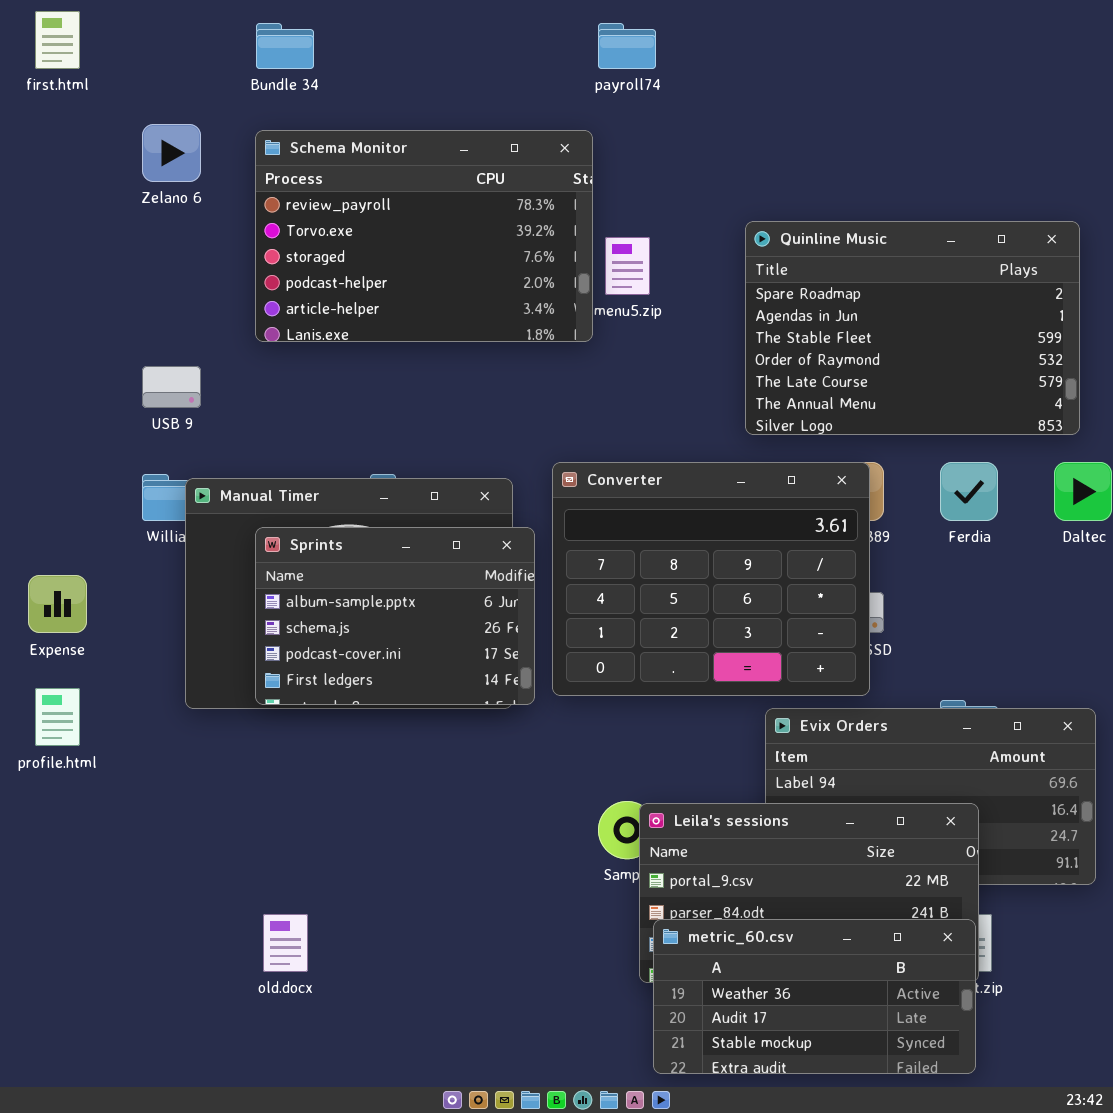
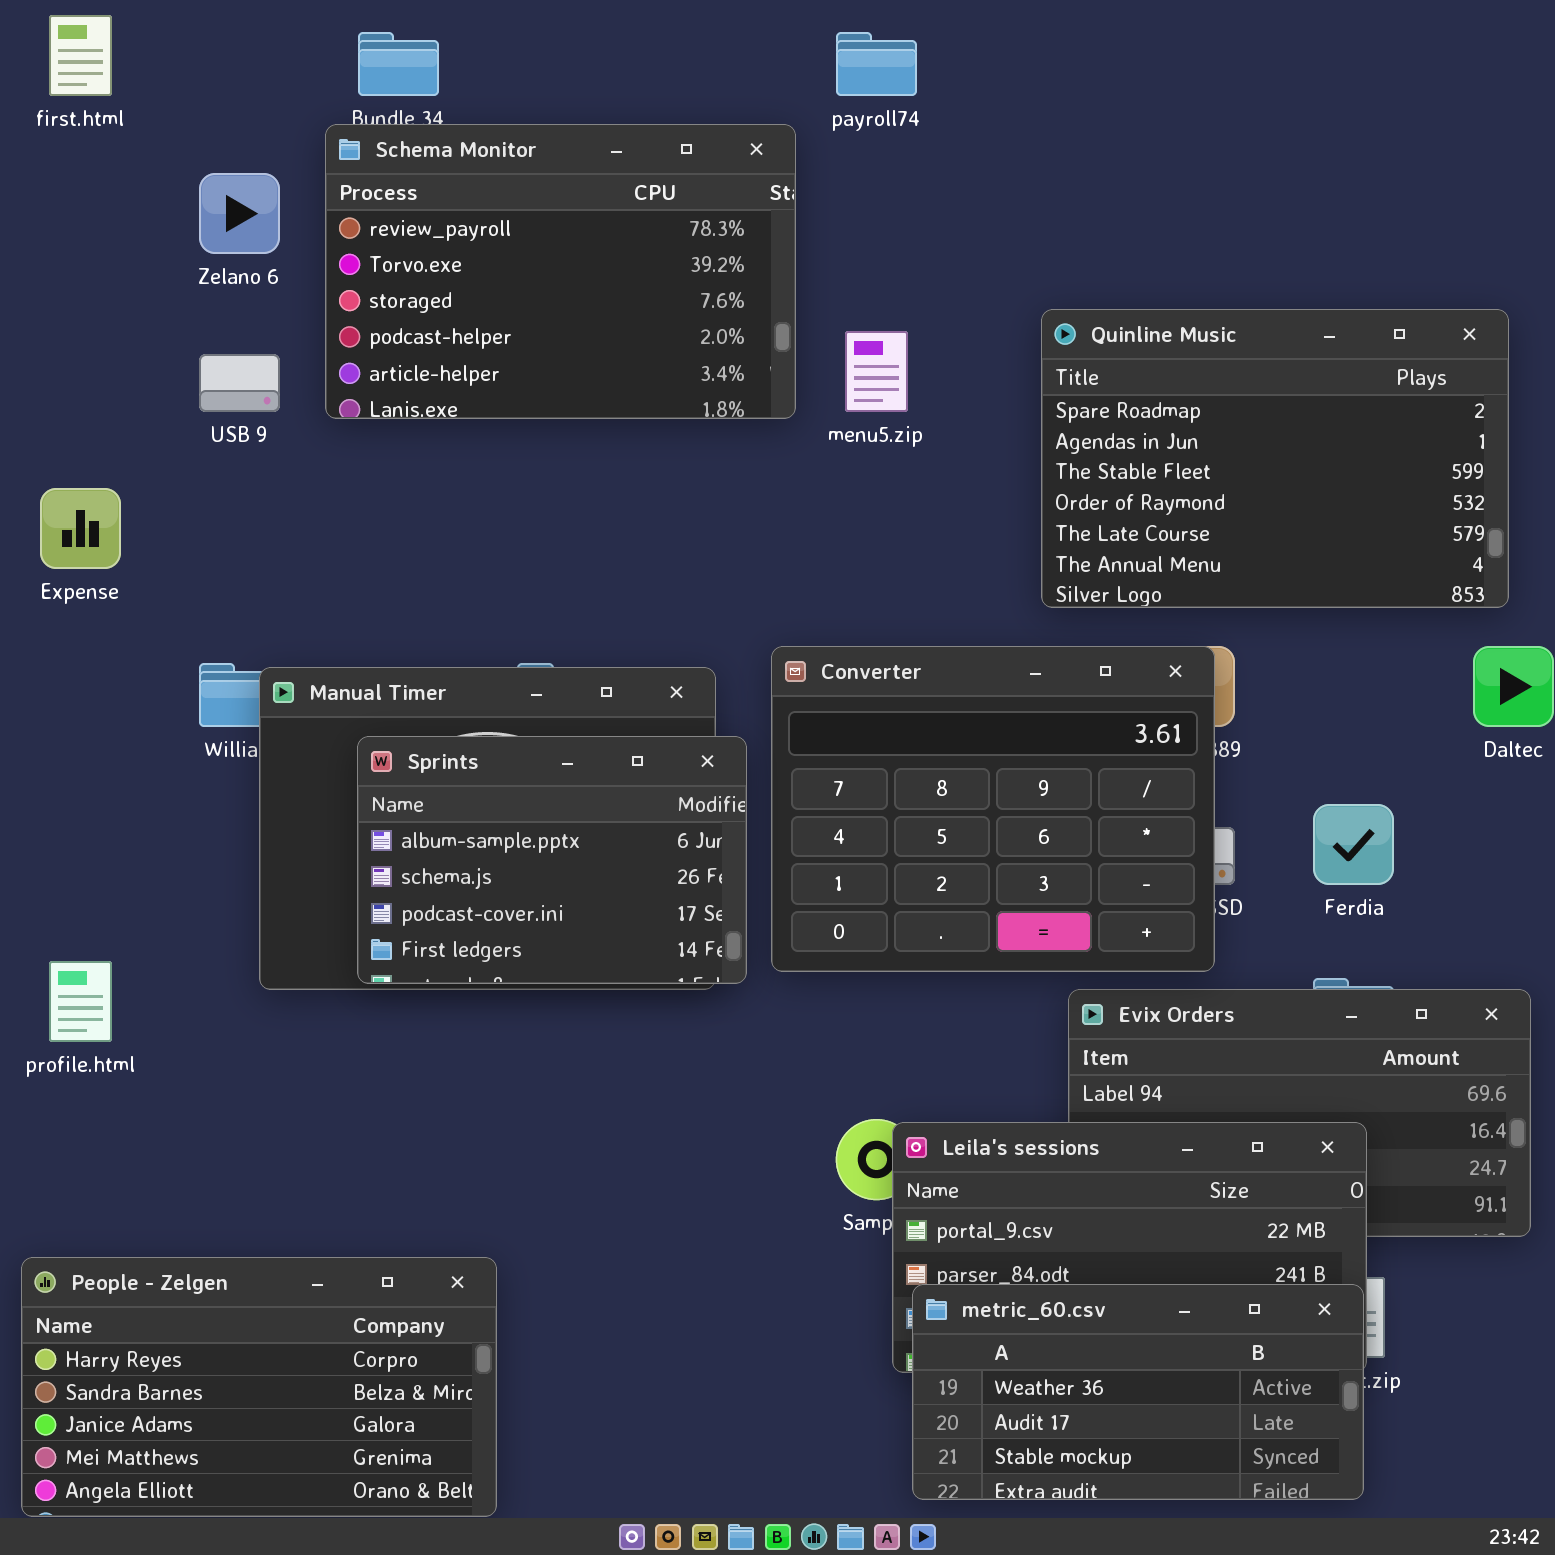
Schema Monitor: [255,130,593,342] -> [325,124,796,419], moved
USB 9: [142,366,201,408] -> [199,354,280,412], moved
Ferdia: [940,462,998,521] -> [1313,804,1394,885], moved
Expense: [28,575,87,633] -> [40,488,121,569], moved
People - Zelgen: none -> [21,1257,497,1517], opened

